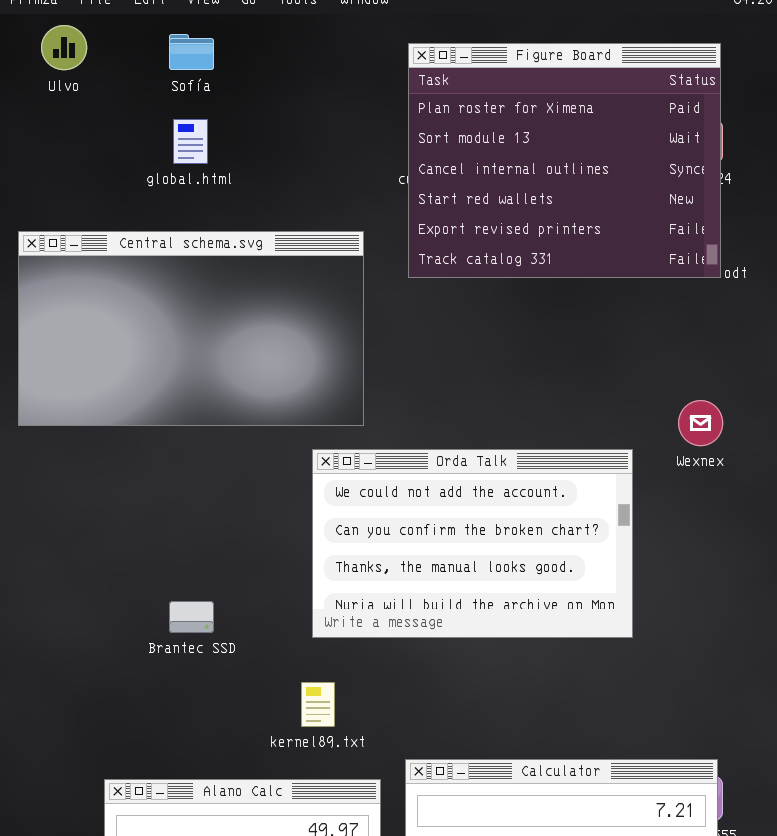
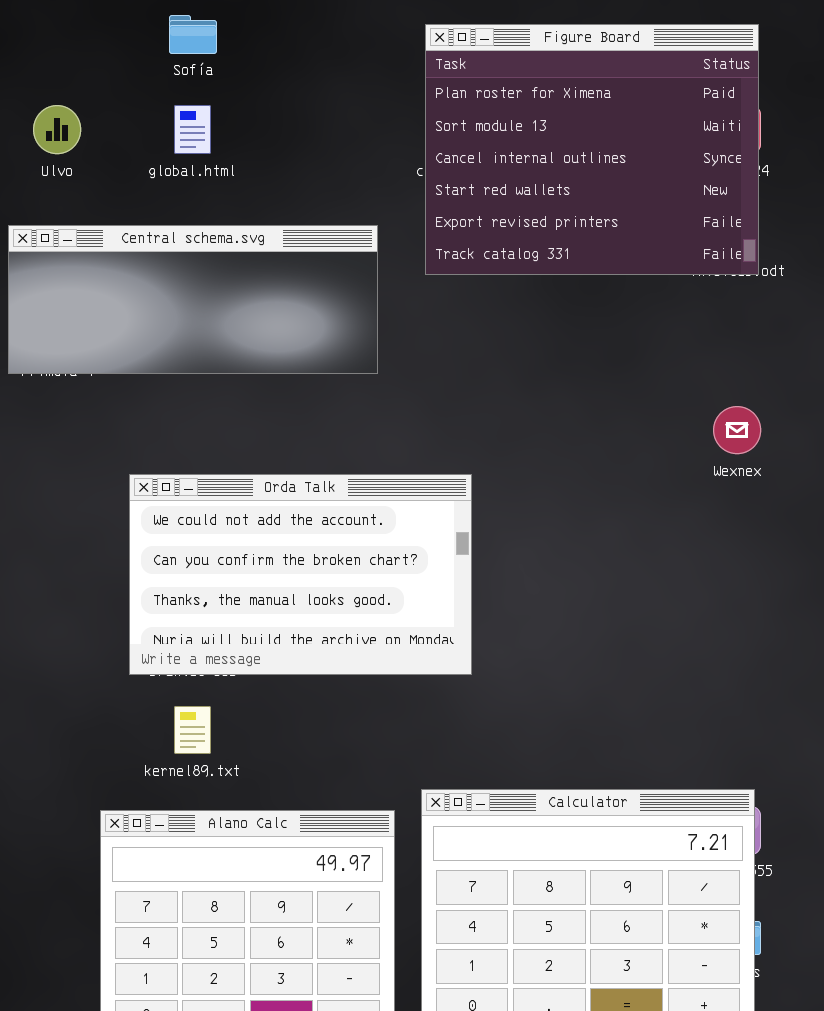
Ulvo: [41,25,87,70] -> [33,105,81,154], moved
Central schema.svg: [18,231,364,426] -> [8,225,378,374], resized
Orda Talk: [312,449,633,638] -> [129,474,472,675], moved
kernel89.txt: [301,682,335,727] -> [174,706,211,754], moved

